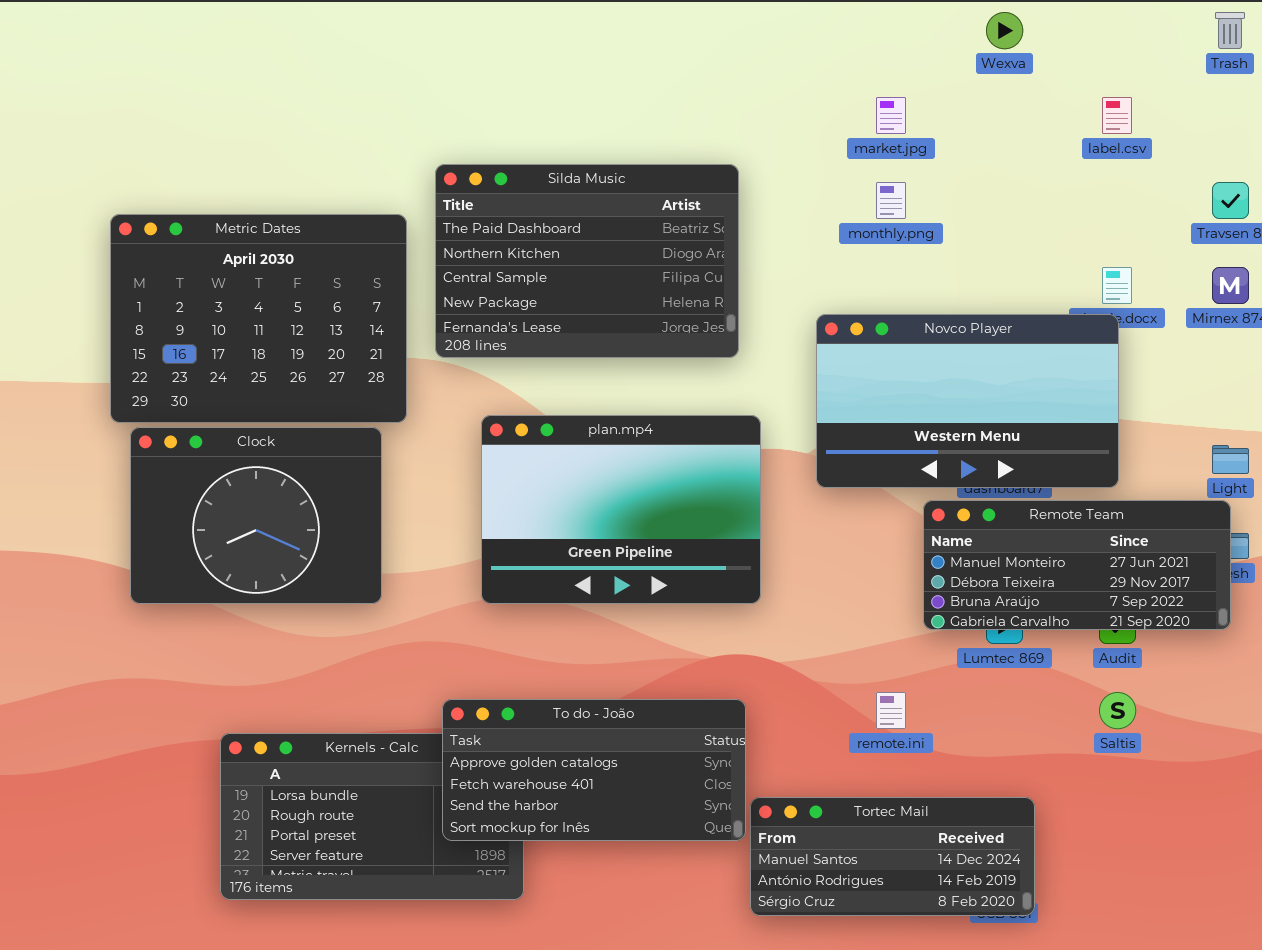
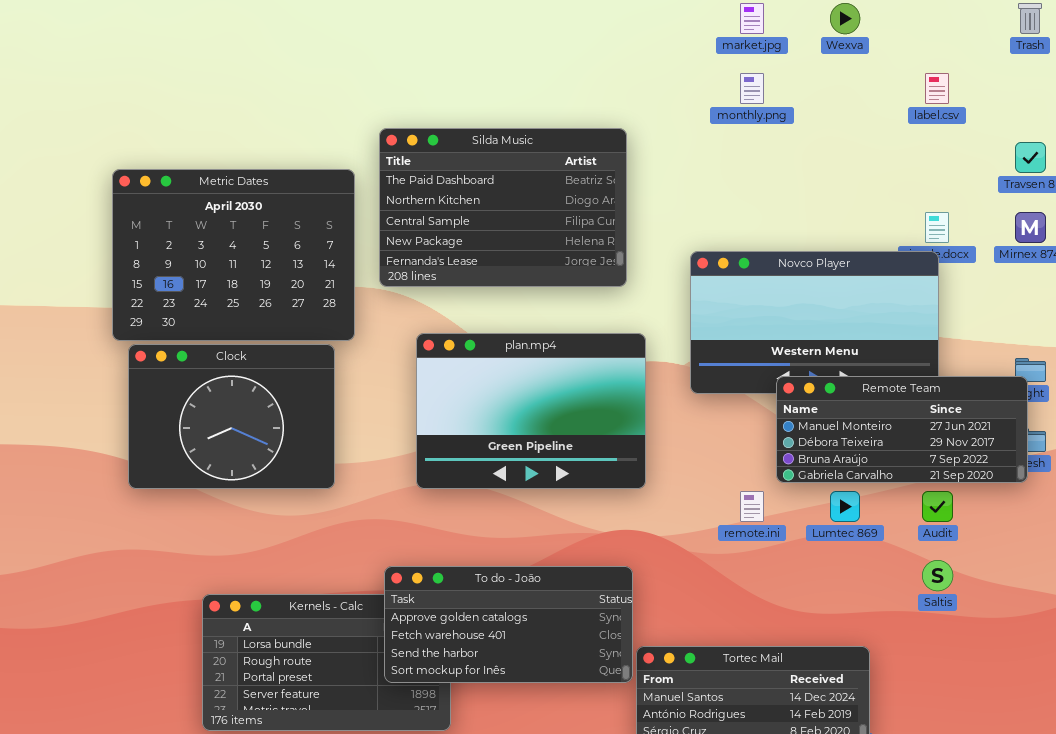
market.jpg: [876,97,906,134] -> [740,3,764,34], moved
monthly.png: [876,182,906,219] -> [740,73,764,104], moved
Remote Team: [923,500,1231,630] -> [776,376,1028,483], moved
remote.ini: [876,692,906,729] -> [740,491,764,522], moved

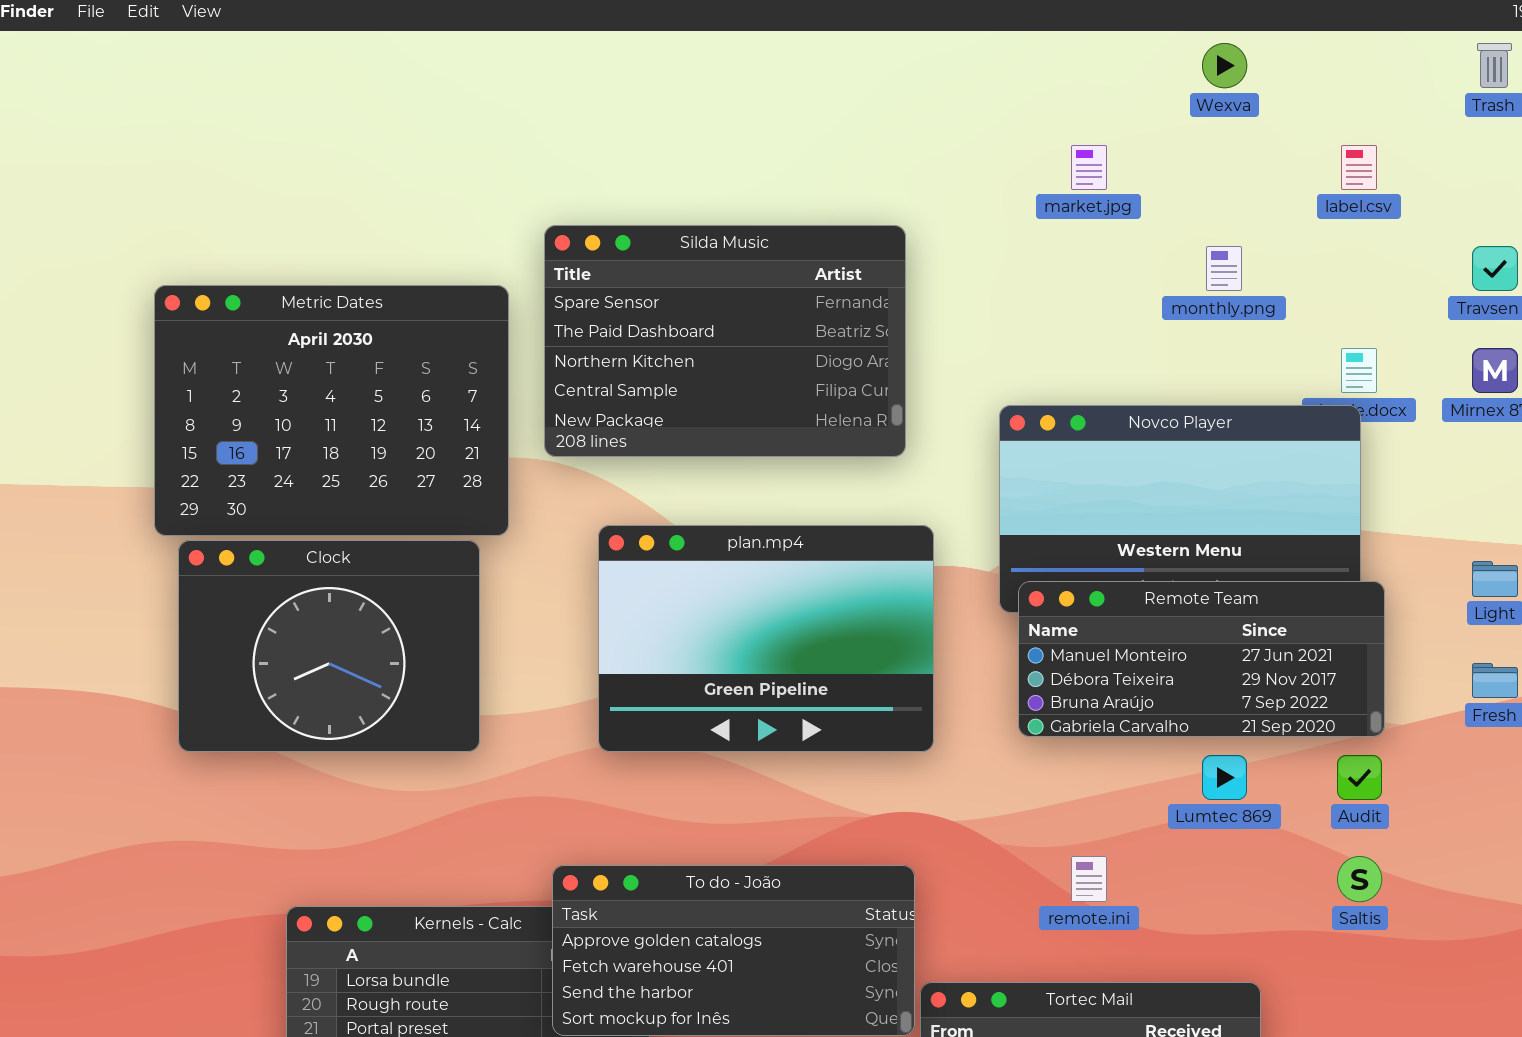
market.jpg: [740,3,764,34] -> [1071,145,1107,190], moved
monthly.png: [740,73,764,104] -> [1206,246,1242,291], moved
Silda Music: [379,128,627,287] -> [544,225,906,457], scrolled up 1 row
Remote Team: [776,376,1028,483] -> [1018,581,1385,737], moved
remote.ini: [740,491,764,522] -> [1071,856,1107,902], moved

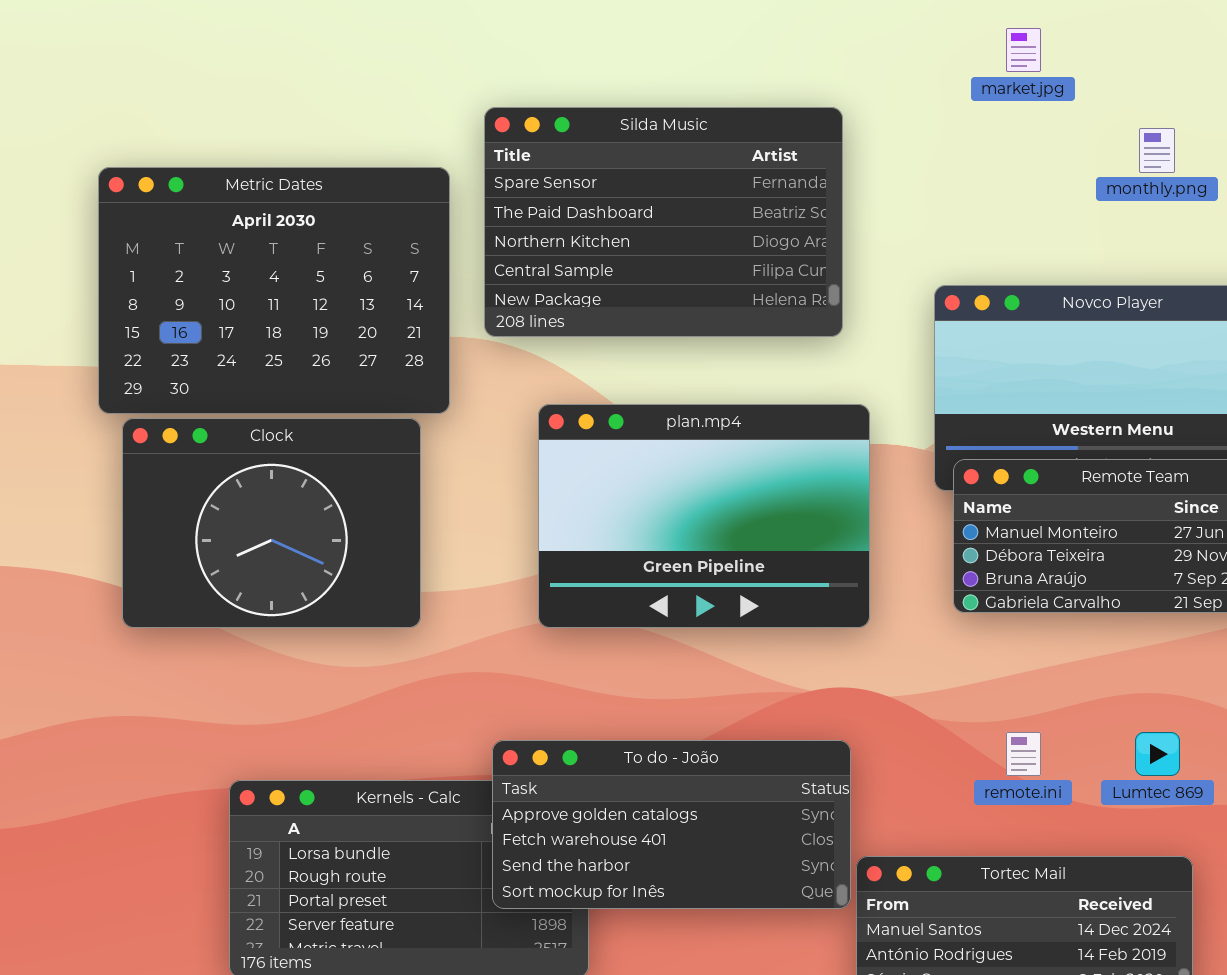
Lumtec 869: [1202,755,1247,800] -> [1135,732,1180,776], moved

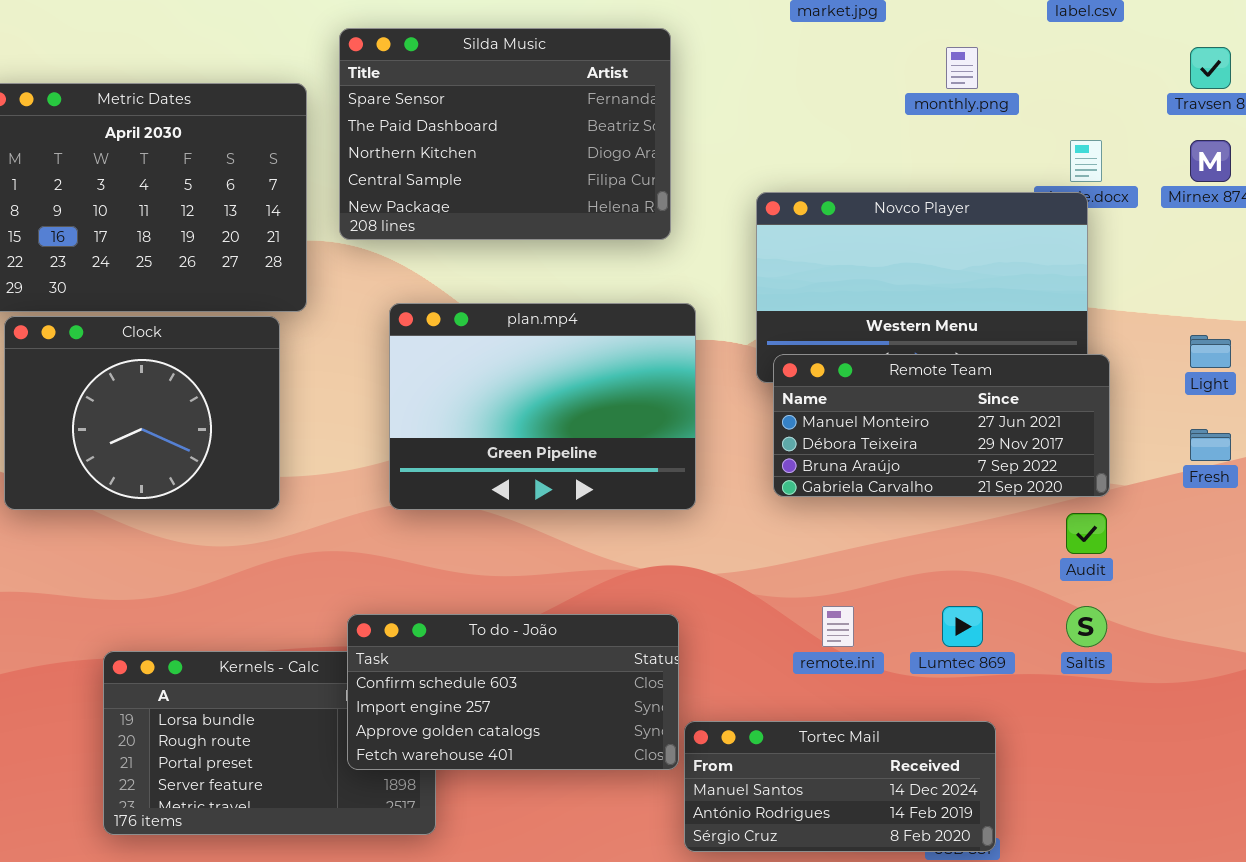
To do - João: [492,740,851,909] -> [347,614,679,770], scrolled up 2 rows

